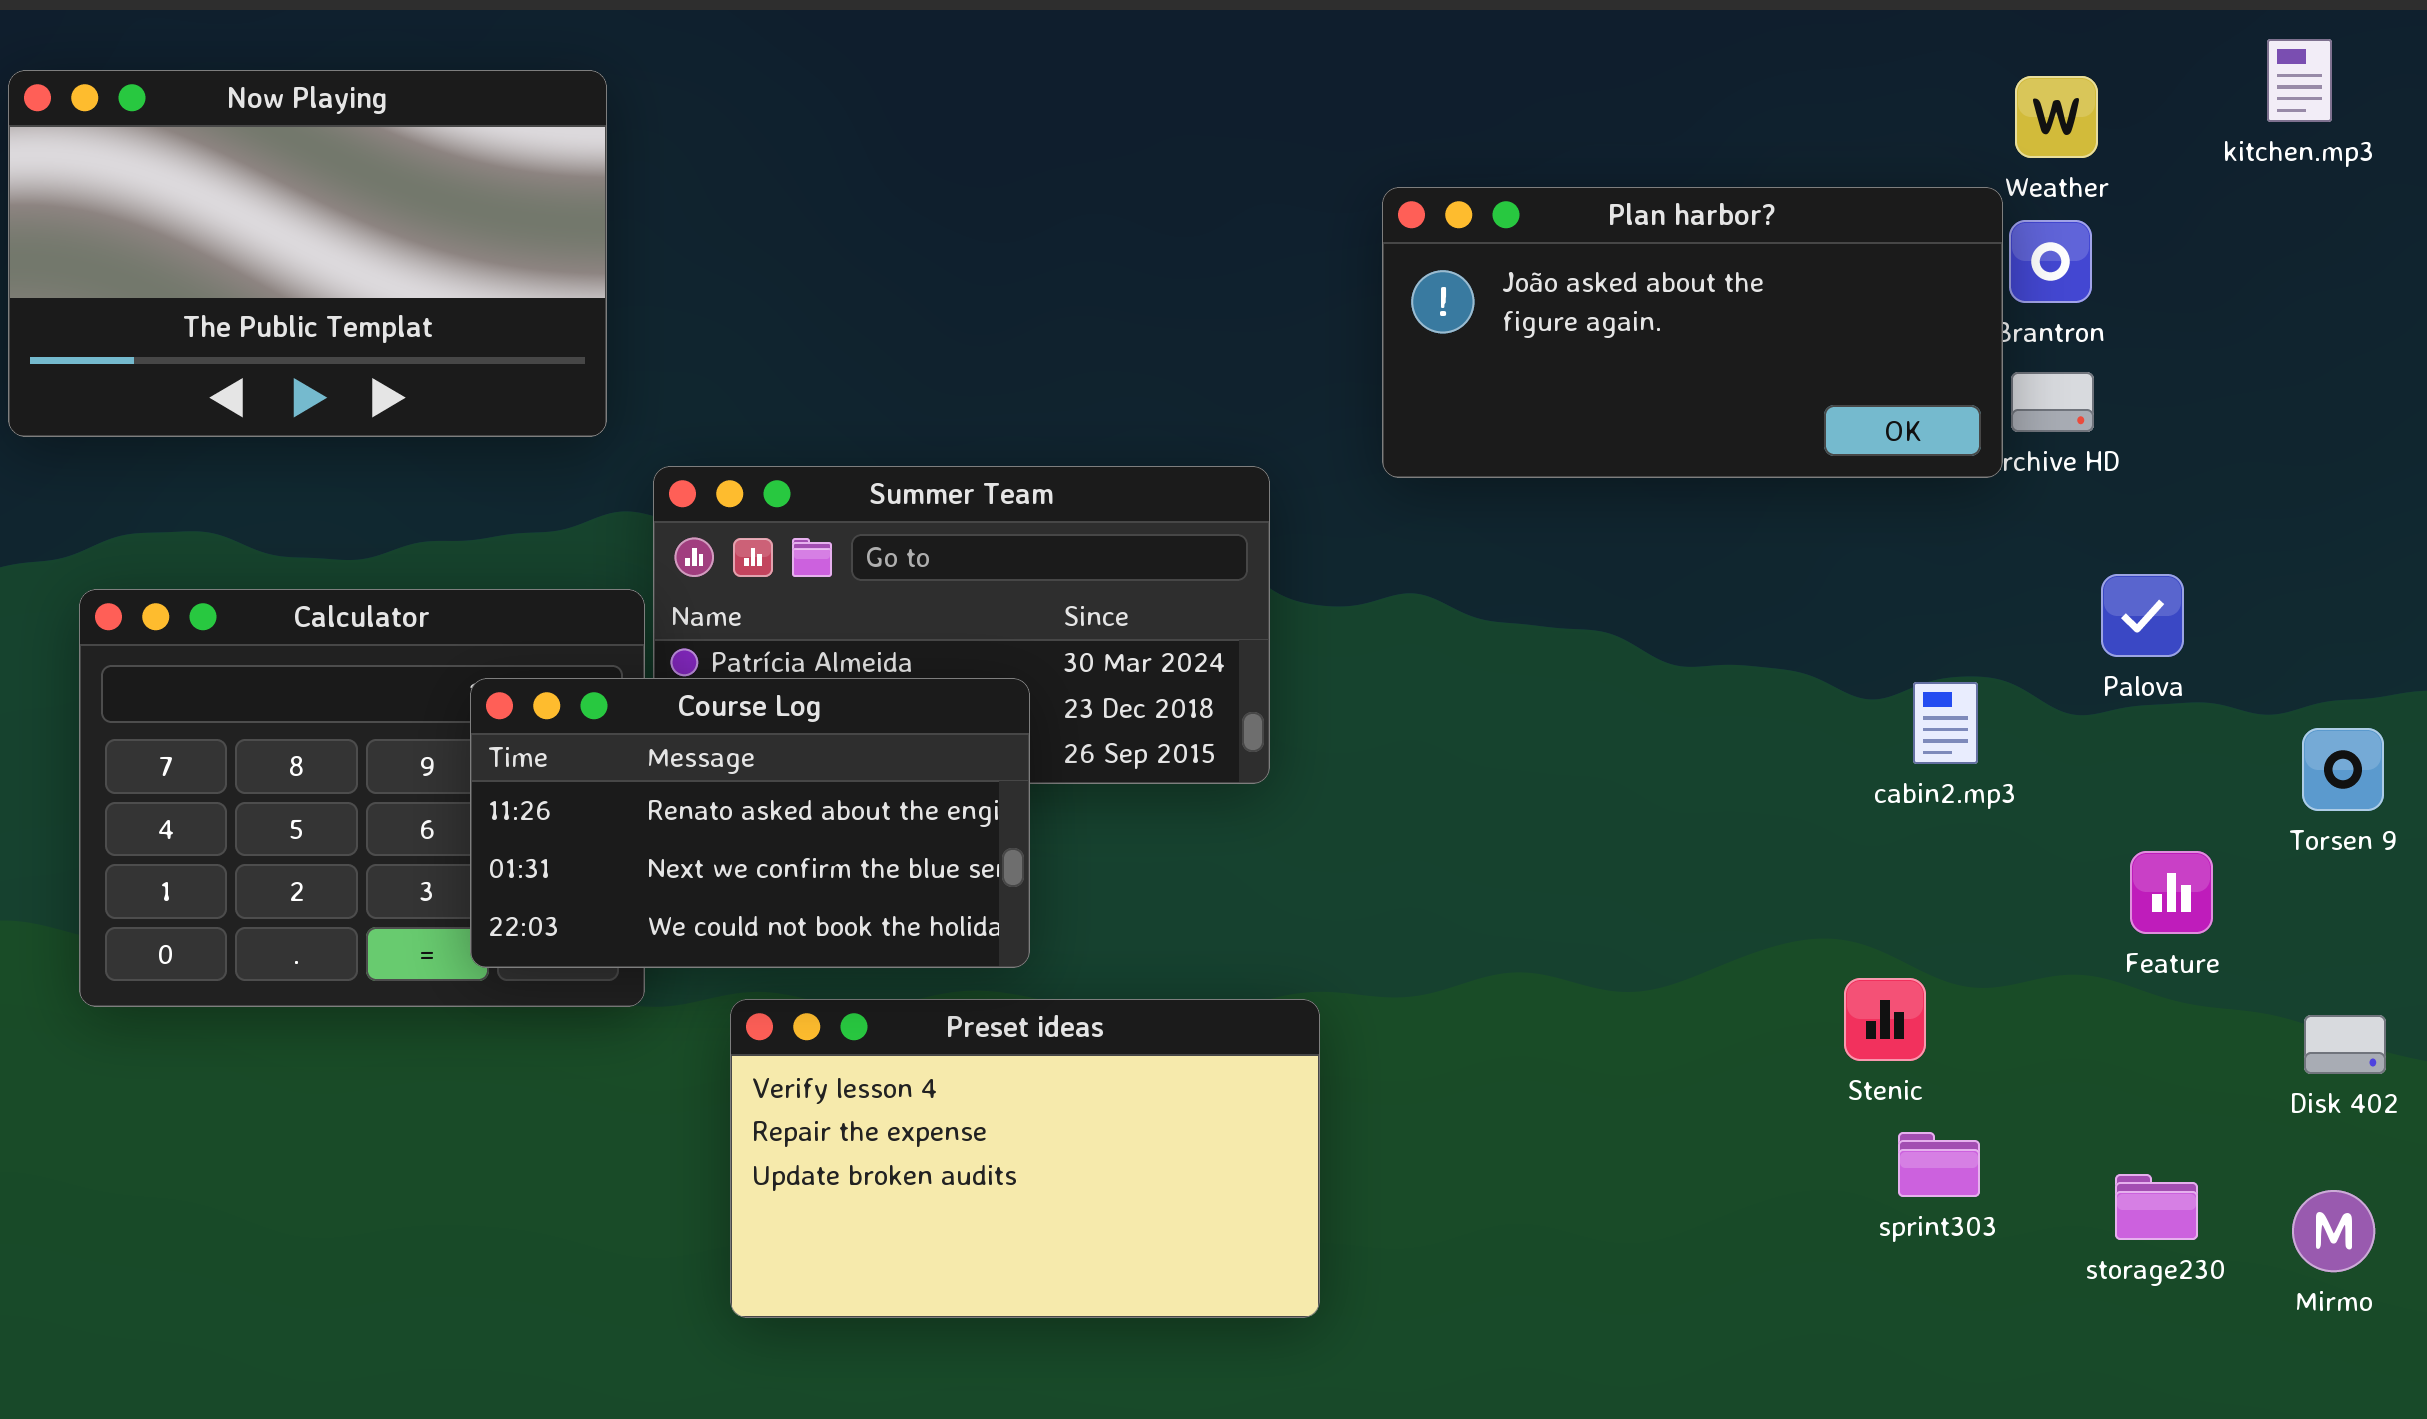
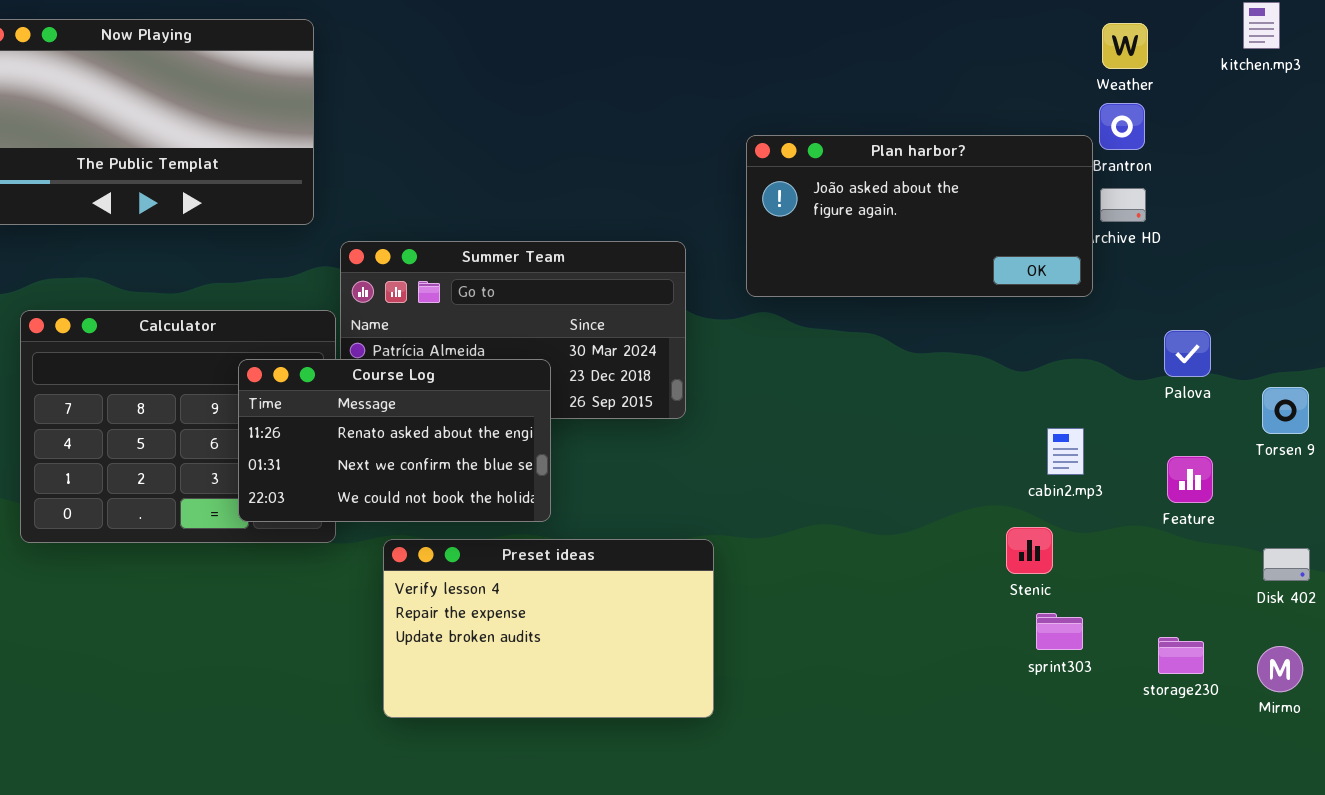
Plan harbor?: [1382,187,2003,478] -> [746,135,1093,297], moved
Palova: [2101,574,2184,657] -> [1164,330,1211,377], moved
cabin2.mp3: [1913,682,1978,764] -> [1047,428,1084,475], moved

